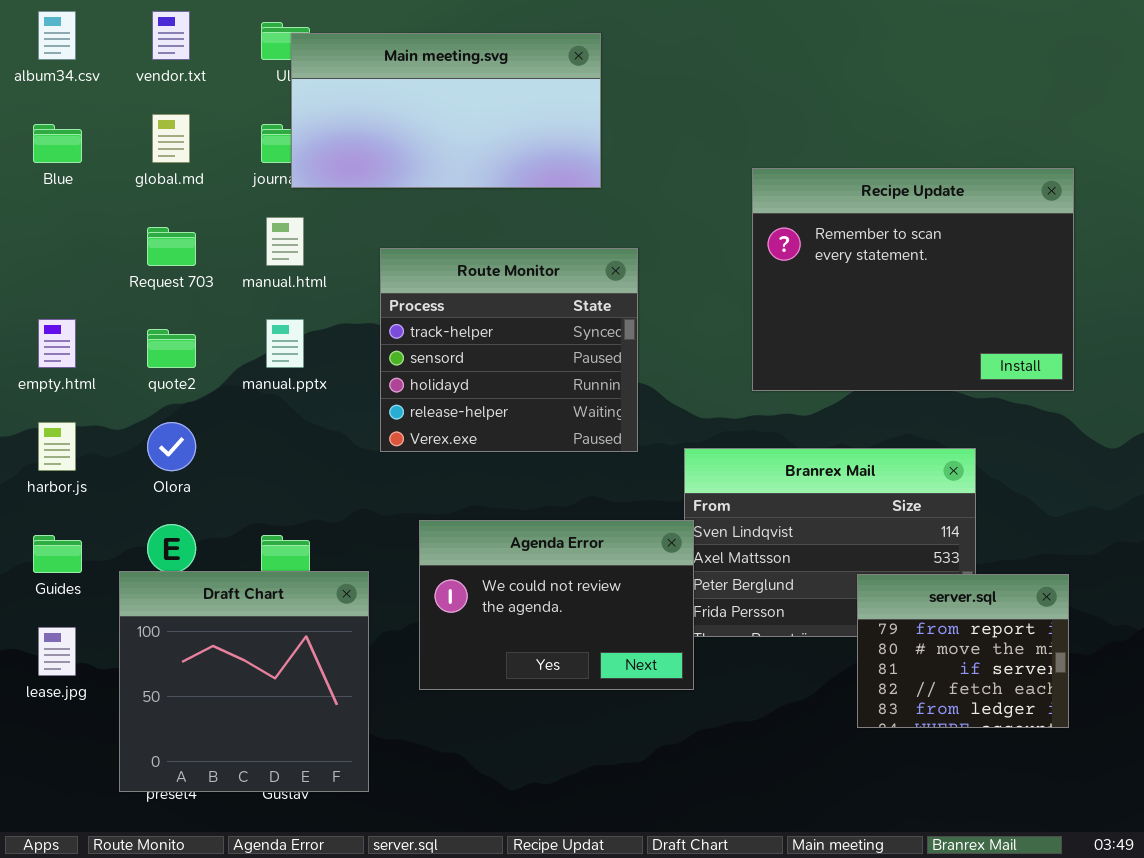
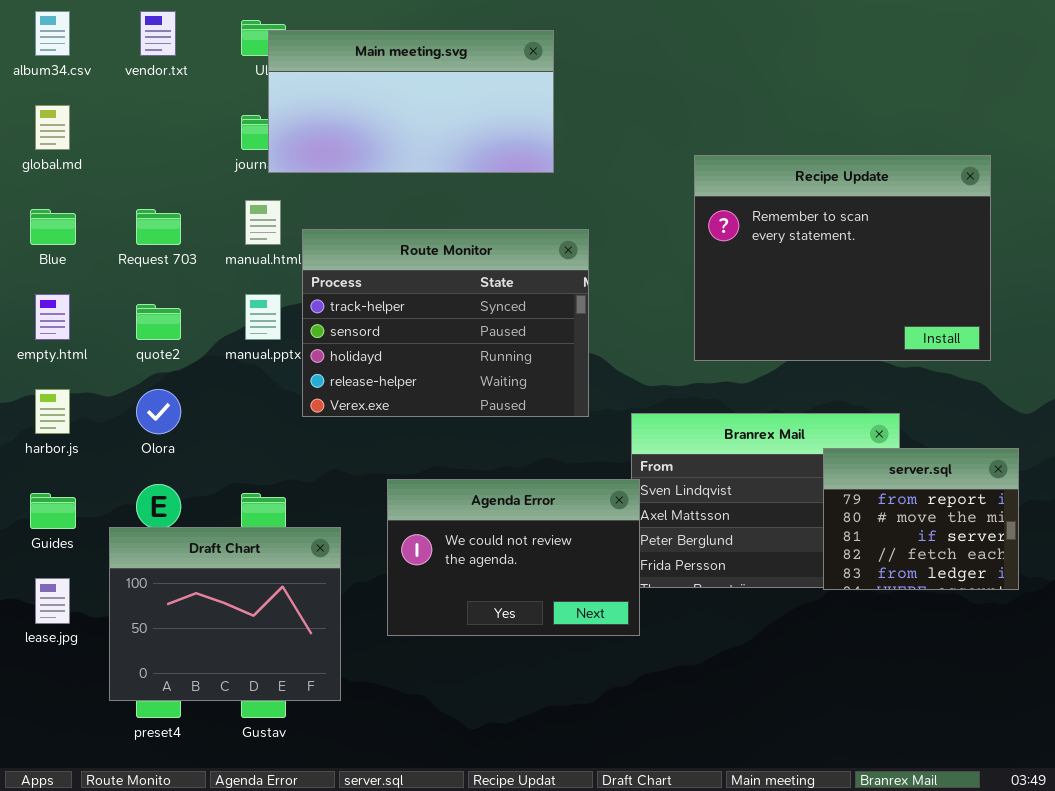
global.md: [152,114,190,163] -> [35,105,70,150], moved
Blue: [33,124,82,163] -> [30,209,76,245], moved
Route Monitor: [380,248,638,452] -> [302,229,589,417], resized
Draft Chart: [119,571,369,792] -> [109,527,341,701], resized
server.sql: [857,574,1069,728] -> [823,448,1019,590], moved

